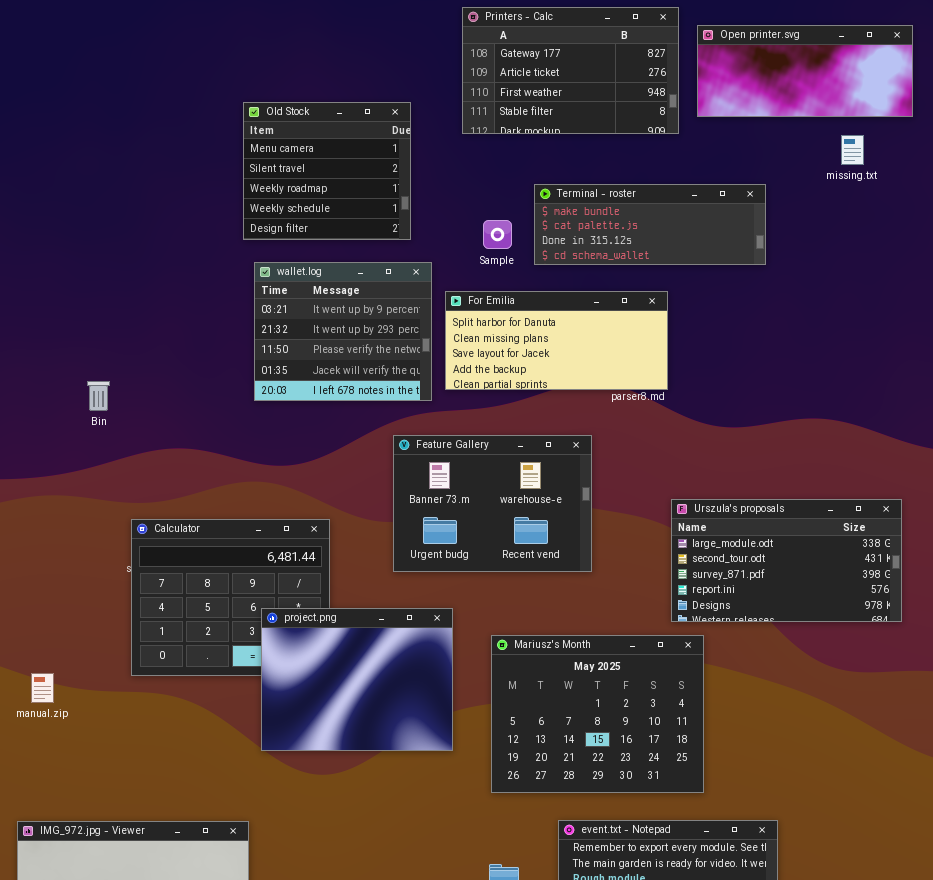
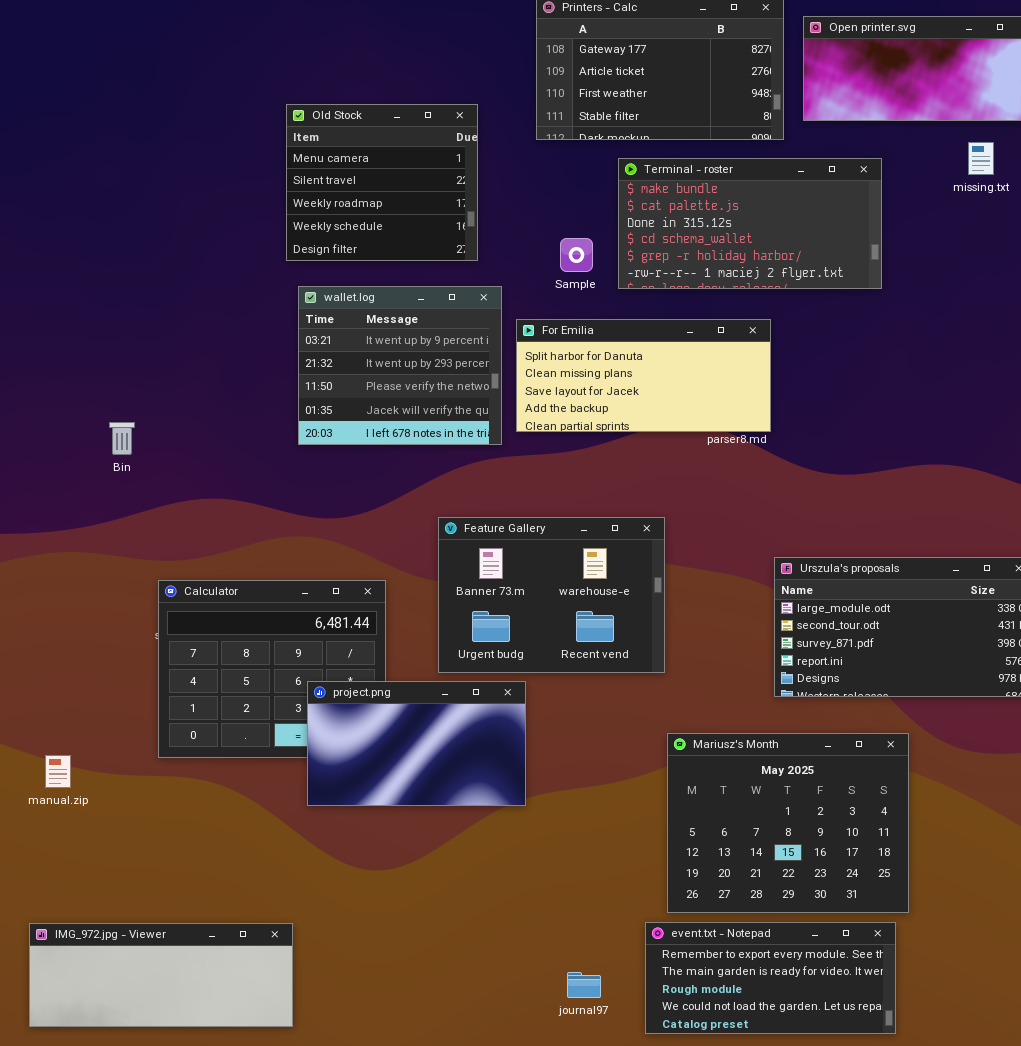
Terminal - roster: [534,184,766,265] -> [618,158,882,289], resized
Feature Gallery: [393,435,592,572] -> [438,517,665,673], moved
project.png: [261,608,453,751] -> [307,681,526,806], resized
Mariusz's Month: [491,635,704,793] -> [667,733,909,913], moved

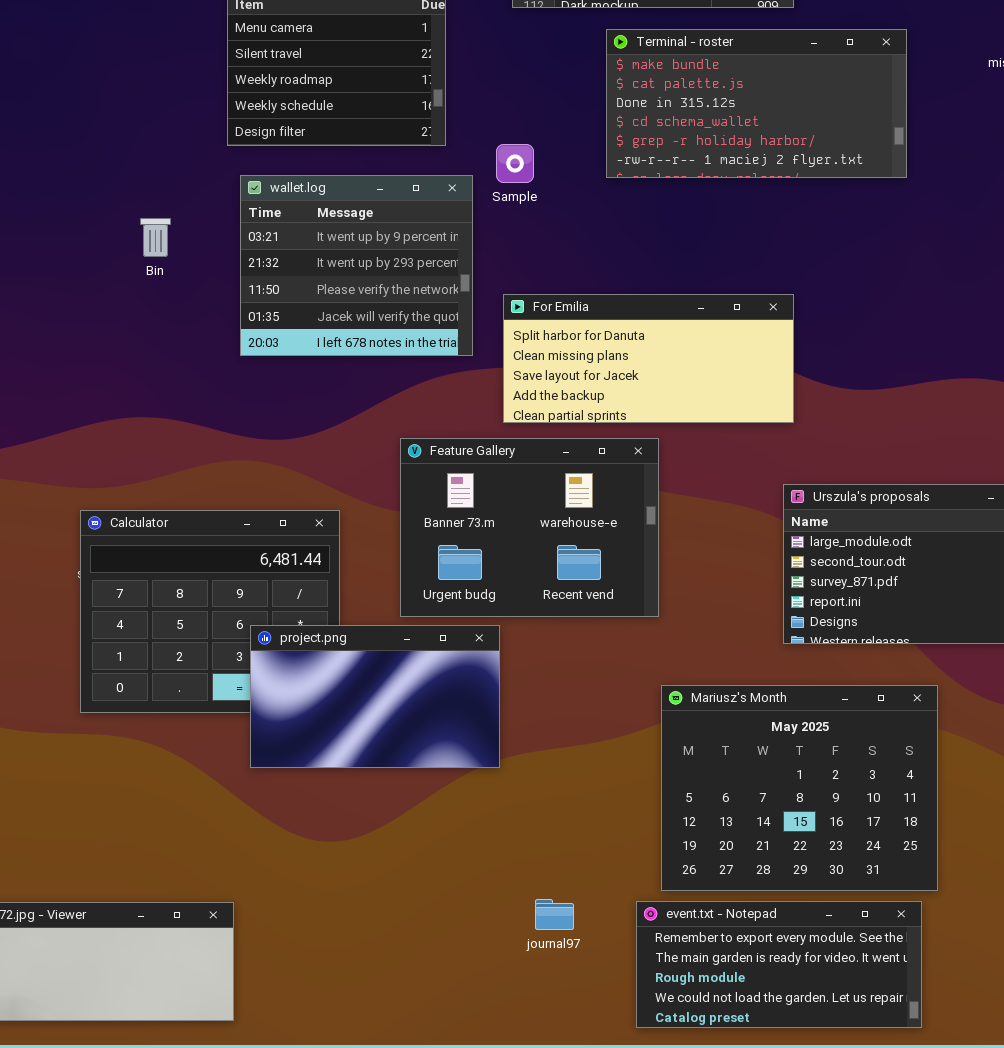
Sample: [560,238,593,272] -> [496,144,534,183], moved
For Emilia: [516,319,771,432] -> [503,294,794,423], moved
Bin: [109,422,135,455] -> [140,218,171,257], moved
journal97: [567,972,601,998] -> [535,899,574,930], moved

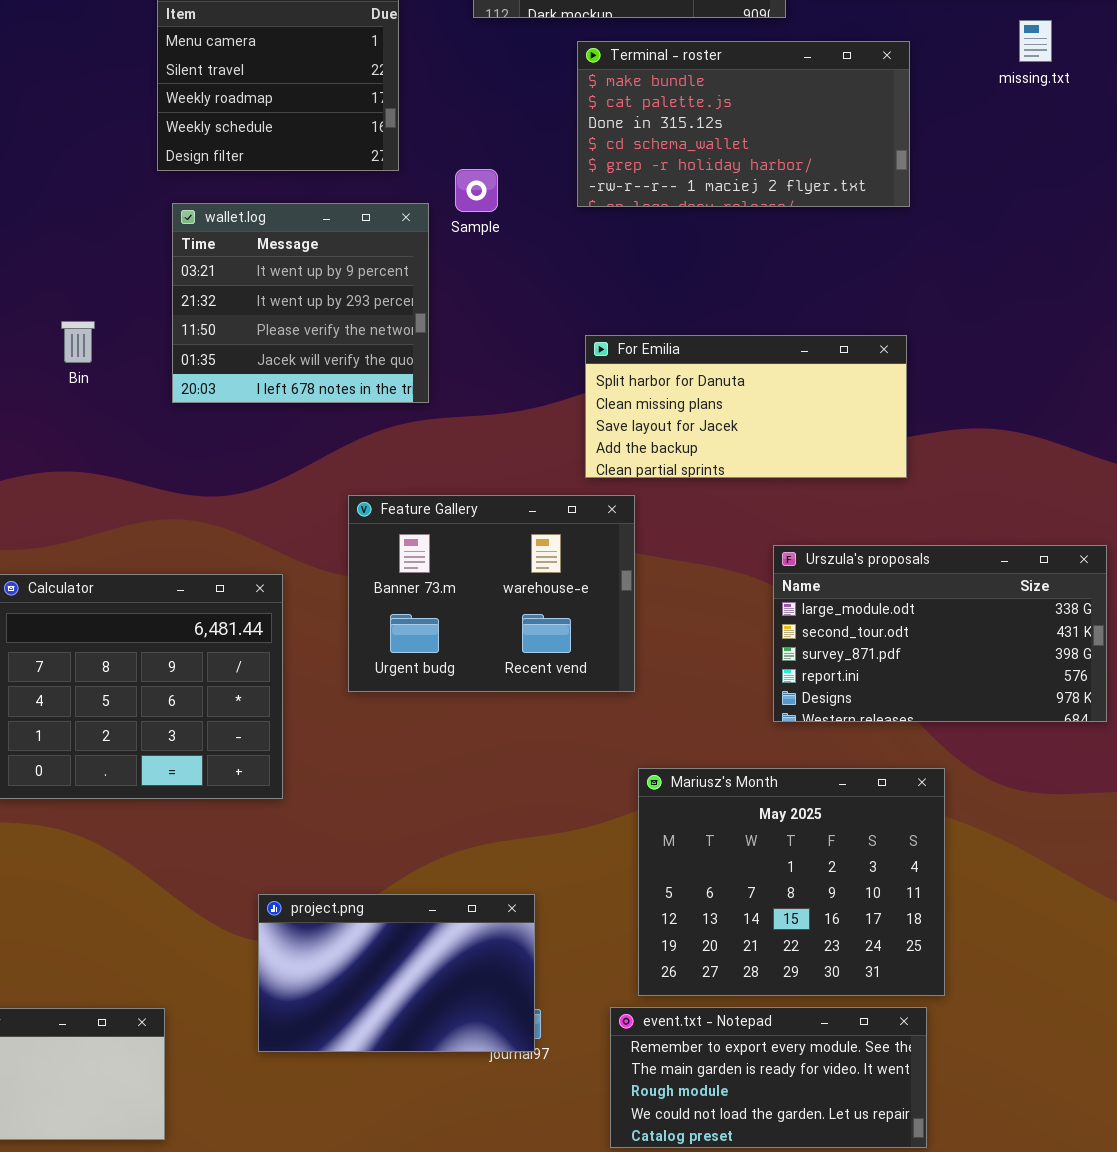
Bin: [140,218,171,257] -> [61,321,95,363], moved
For Emilia: [503,294,794,423] -> [585,335,907,478], moved
project.png: [250,625,500,768] -> [258,894,535,1052], moved

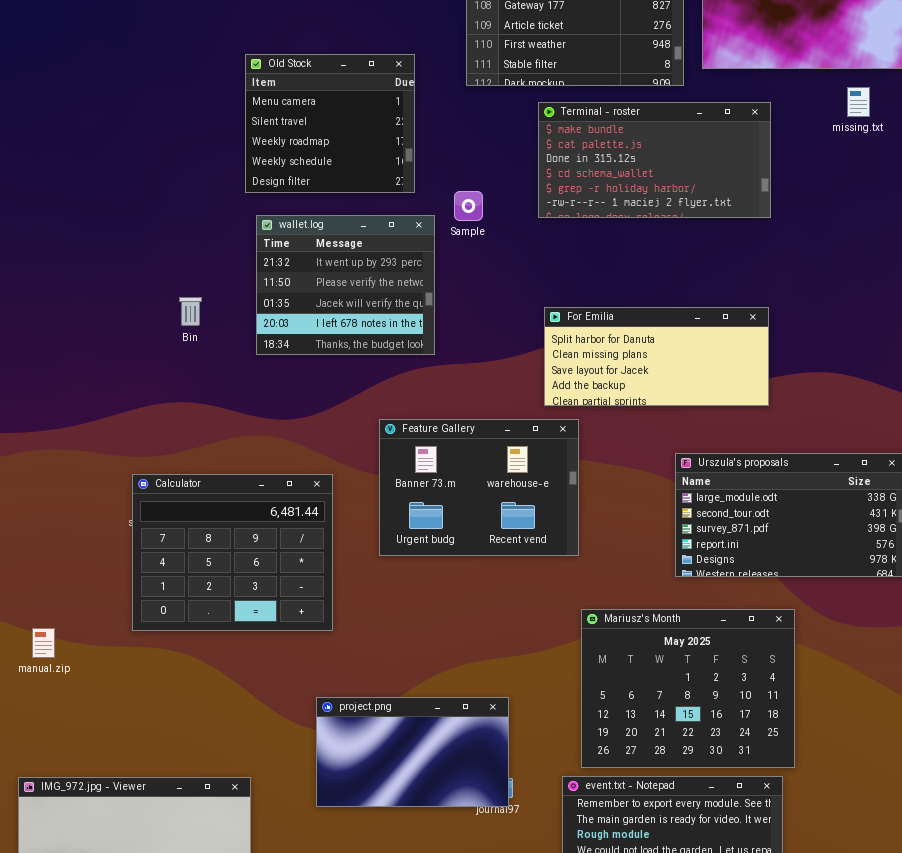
wallet.log: [172,203,429,403] -> [256,215,435,355], scrolled down 1 row

